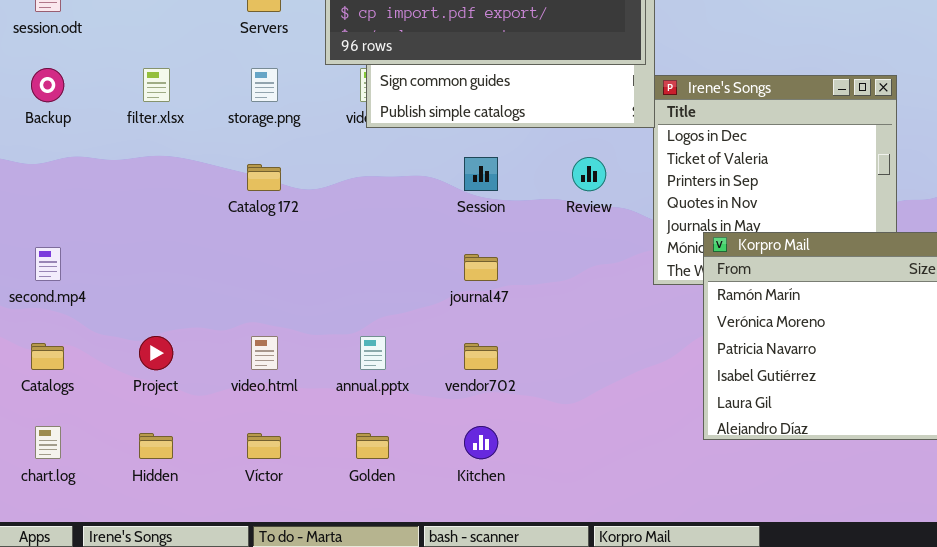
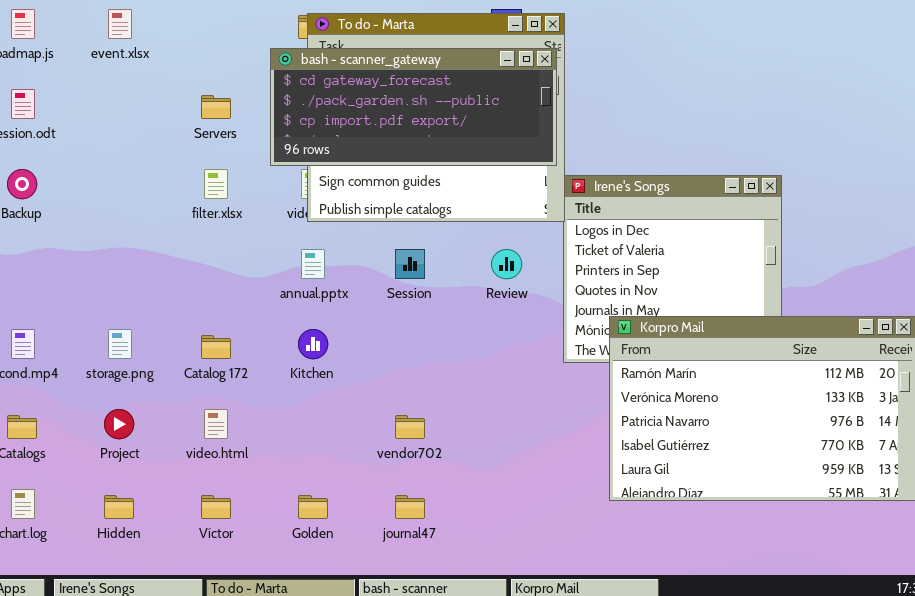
filter.xlsx: [143,68,170,102] -> [204,169,228,199], moved
storage.png: [251,68,278,102] -> [108,329,132,359], moved
Catalog 172: [247,164,281,191] -> [201,335,231,359], moved
journal47: [464,254,498,281] -> [395,495,425,519], moved
annual.pptx: [360,336,386,370] -> [301,249,325,279], moved
Kitchen: [464,426,498,459] -> [298,329,328,359], moved

